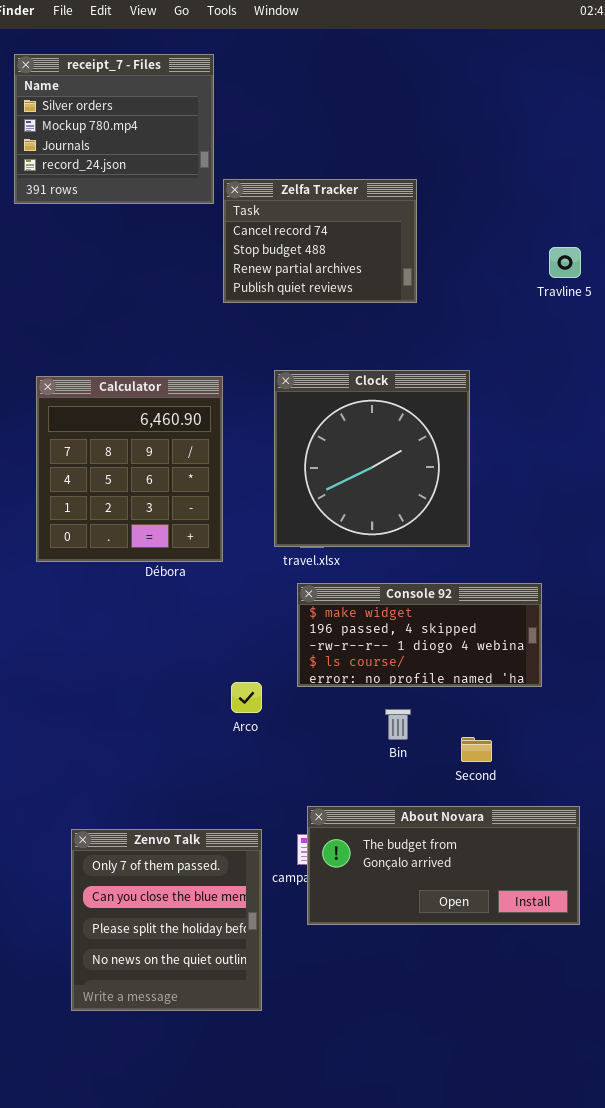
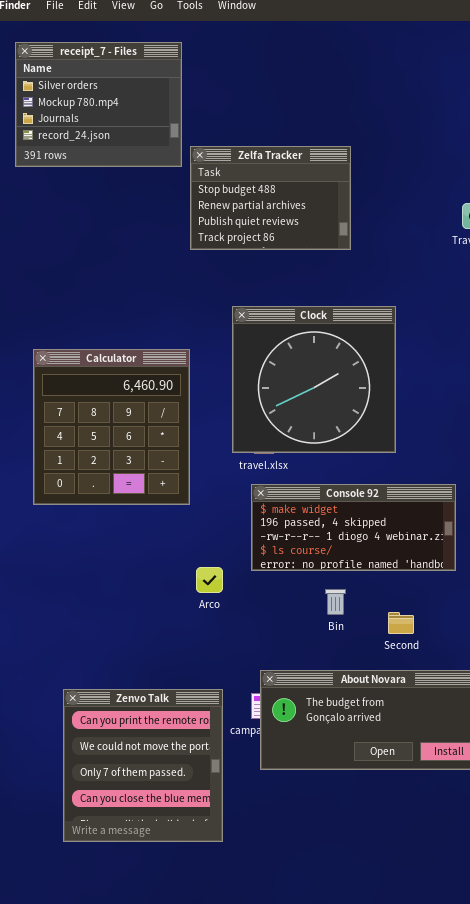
Zelfa Tracker: [223,179,417,303] -> [190,146,351,250], scrolled down 1 row
Calculator: [36,376,223,562] -> [33,349,190,505], moved
Zenvo Talk: [71,829,262,1011] -> [63,689,223,842], scrolled up 2 rows

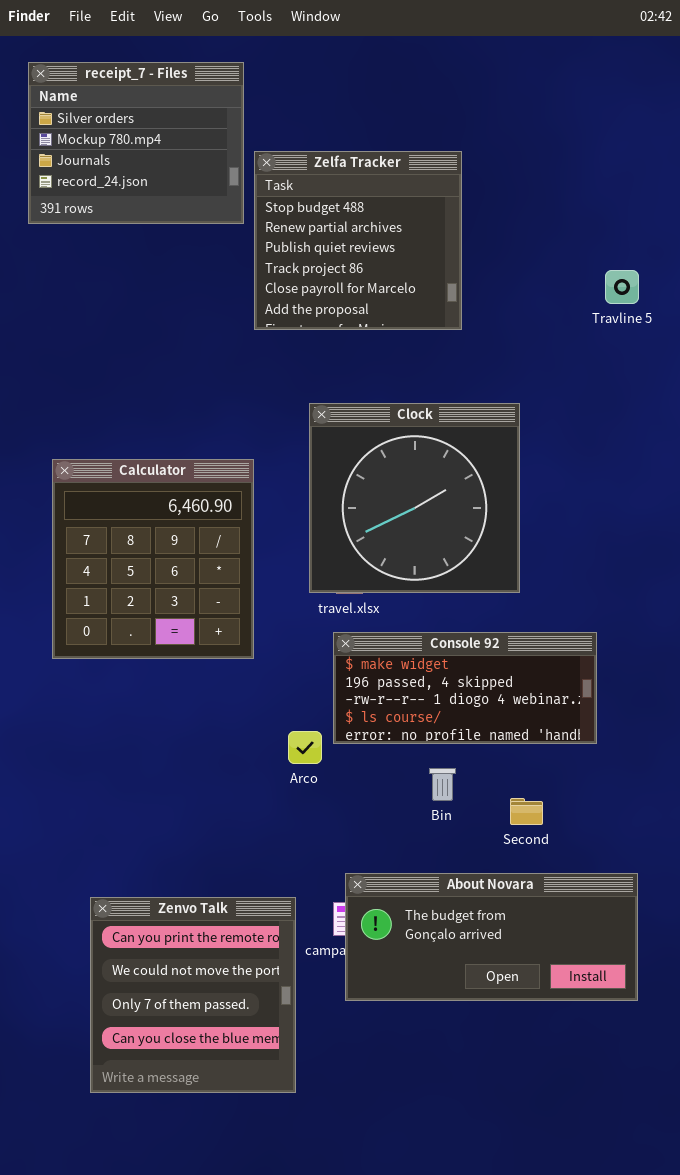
Zelfa Tracker: [190,146,351,250] -> [254,151,462,330], resized
Arco: [196,567,223,593] -> [288,731,322,764], moved

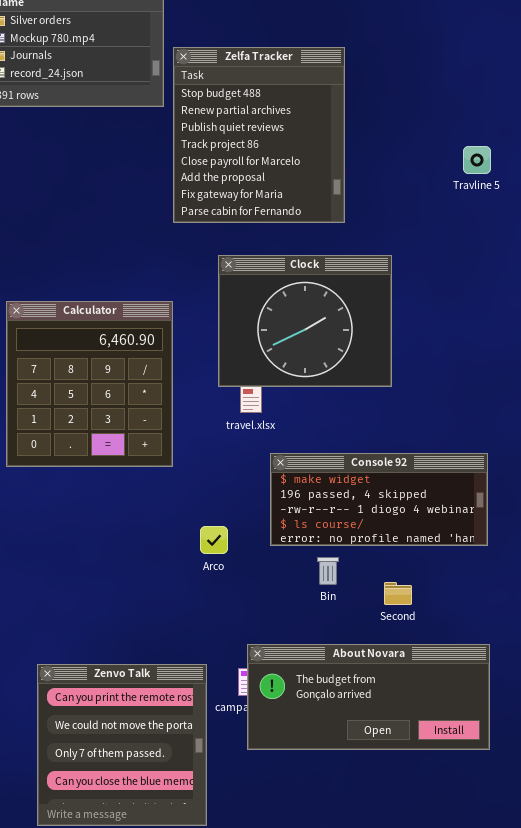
Zelfa Tracker: [254,151,462,330] -> [173,47,345,223], resized
Clock: [309,403,520,593] -> [218,255,392,387], resized
Console 92: [333,632,597,744] -> [270,453,488,546], moved

